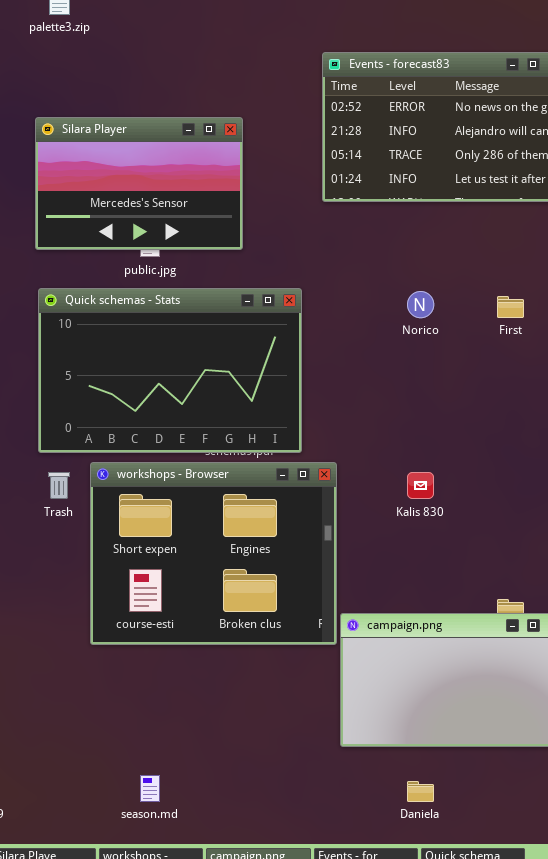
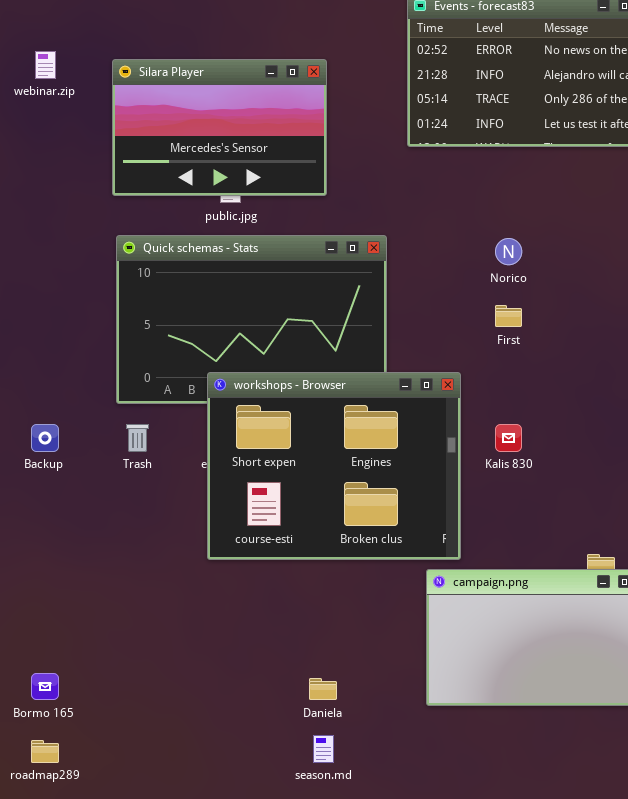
First: [497,296,524,318] -> [495,305,522,327], moved
workshops - Browser: [90,462,337,645] -> [207,372,461,560], moved
season.md: [140,775,160,802] -> [313,735,334,763], moved
Daniela: [407,781,434,802] -> [309,678,337,700], moved

